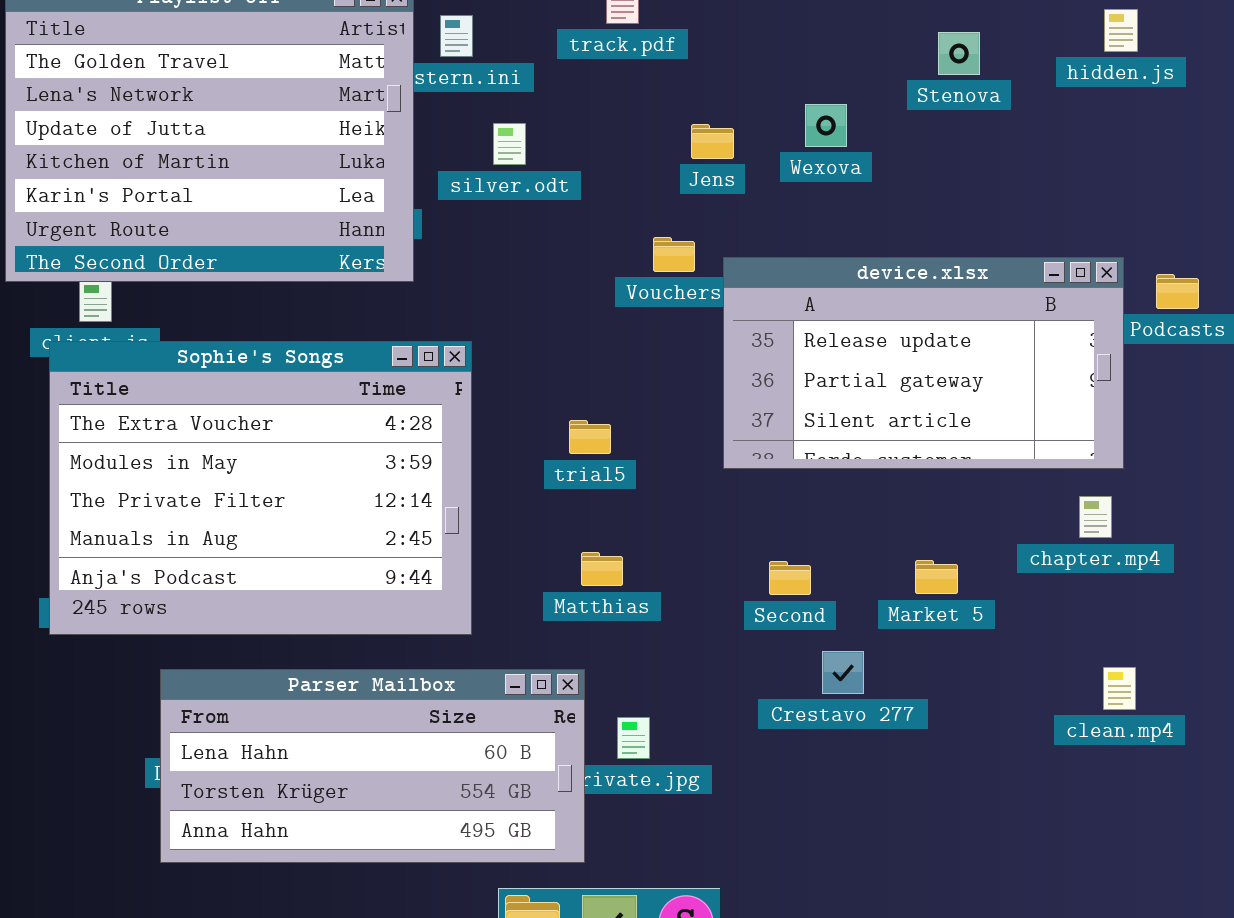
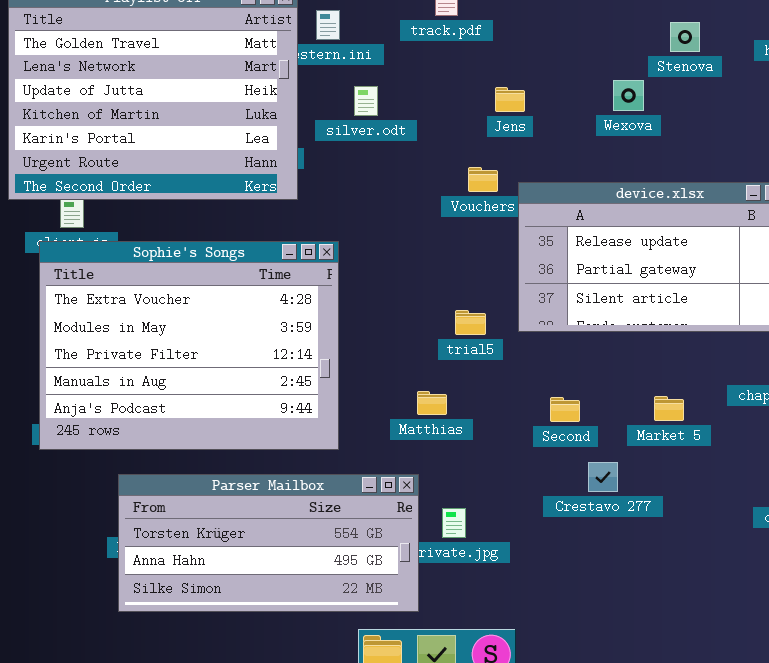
Wexova: [805,104,847,147] -> [613,80,644,111], moved
trial5: [569,420,611,454] -> [455,310,486,335], moved
Parser Mailbox: [160,669,585,863] -> [118,474,419,612], scrolled down 1 row

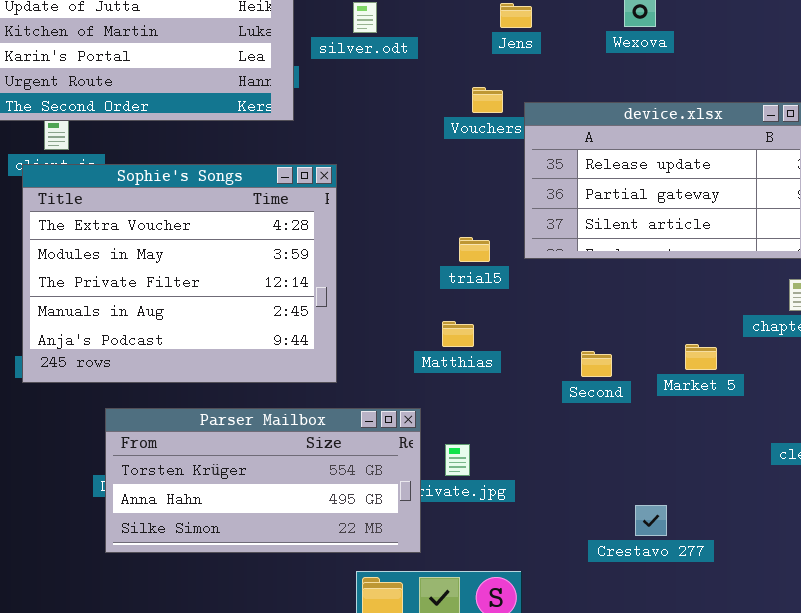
Matthias: [417,391,447,415] -> [442,321,474,347], moved
Market 5: [654,396,684,421] -> [685,344,717,370], moved
Second: [550,397,580,422] -> [581,351,612,377], moved
Crestavo 277: [588,462,618,492] -> [635,505,667,536], moved

